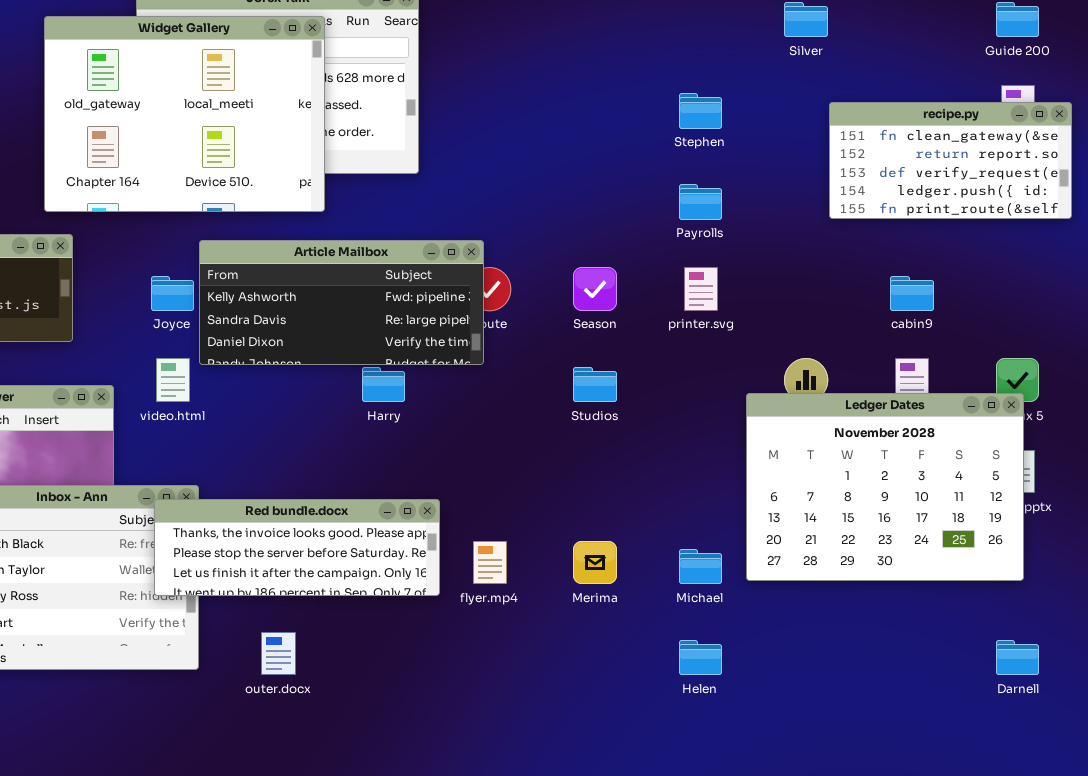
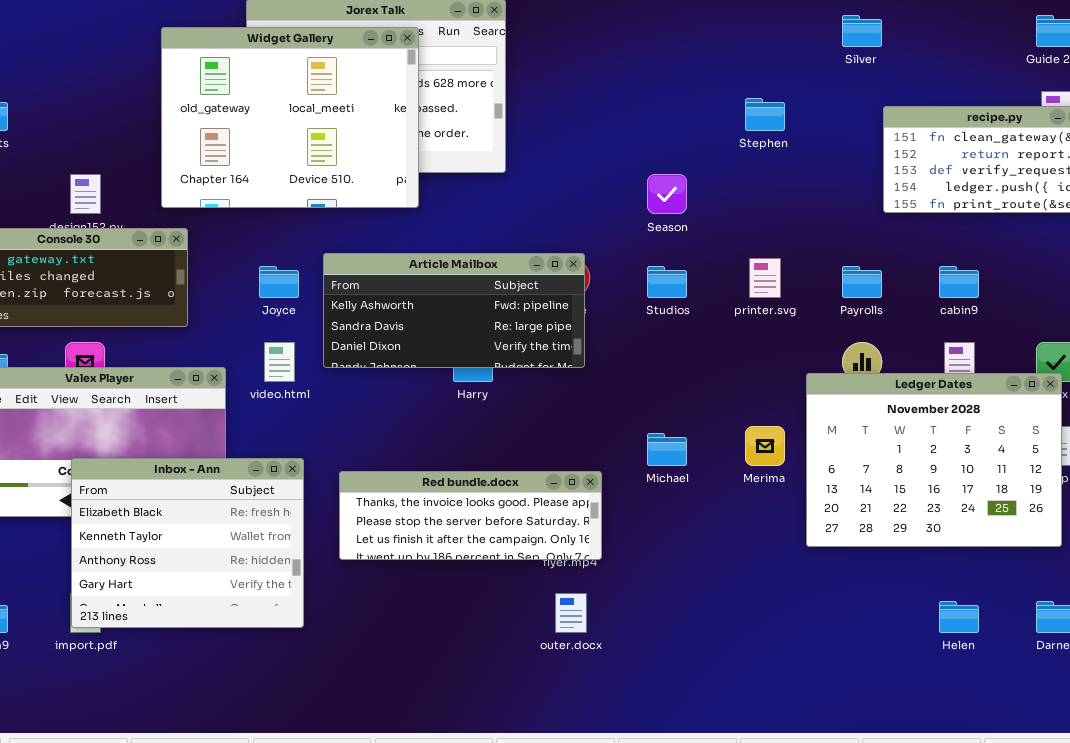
Payrolls: [679,184,722,220] -> [842,266,882,298], moved
Article Mailbox: [199,240,484,365] -> [323,253,585,368], moved
Season: [573,267,617,311] -> [647,174,687,214], moved
Studios: [573,367,617,402] -> [647,266,687,298], moved
Red bundle.docx: [154,499,440,596] -> [339,471,602,560], moved
Merima: [573,541,617,584] -> [745,426,785,466], moved
Michael: [679,549,722,584] -> [647,433,687,466], moved
outer.docx: [261,632,296,675] -> [555,593,587,633], moved
Helen: [679,640,722,675] -> [939,601,979,633], moved

